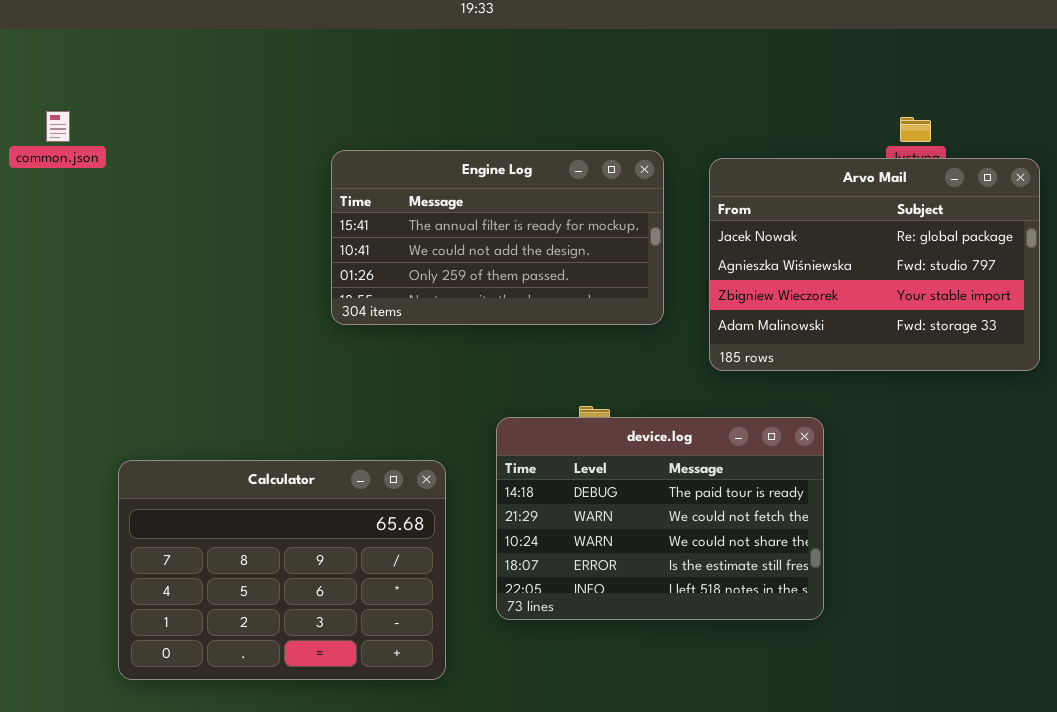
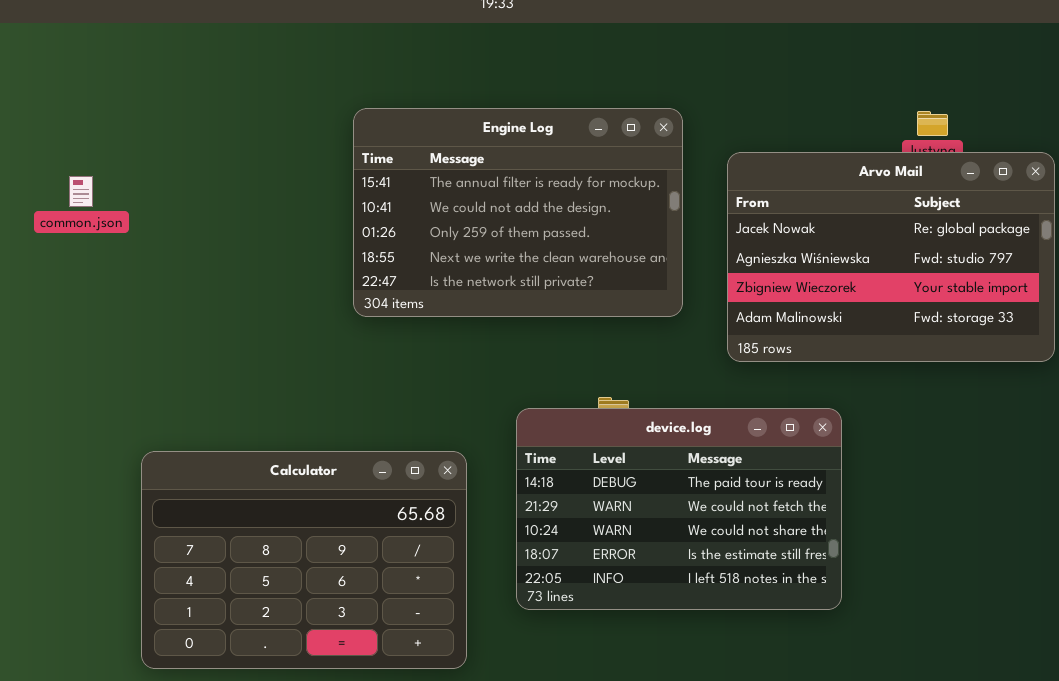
common.json: [46,111,70,142] -> [69,176,93,207], moved
Engine Log: [331,150,664,325] -> [353,108,683,317], resized

